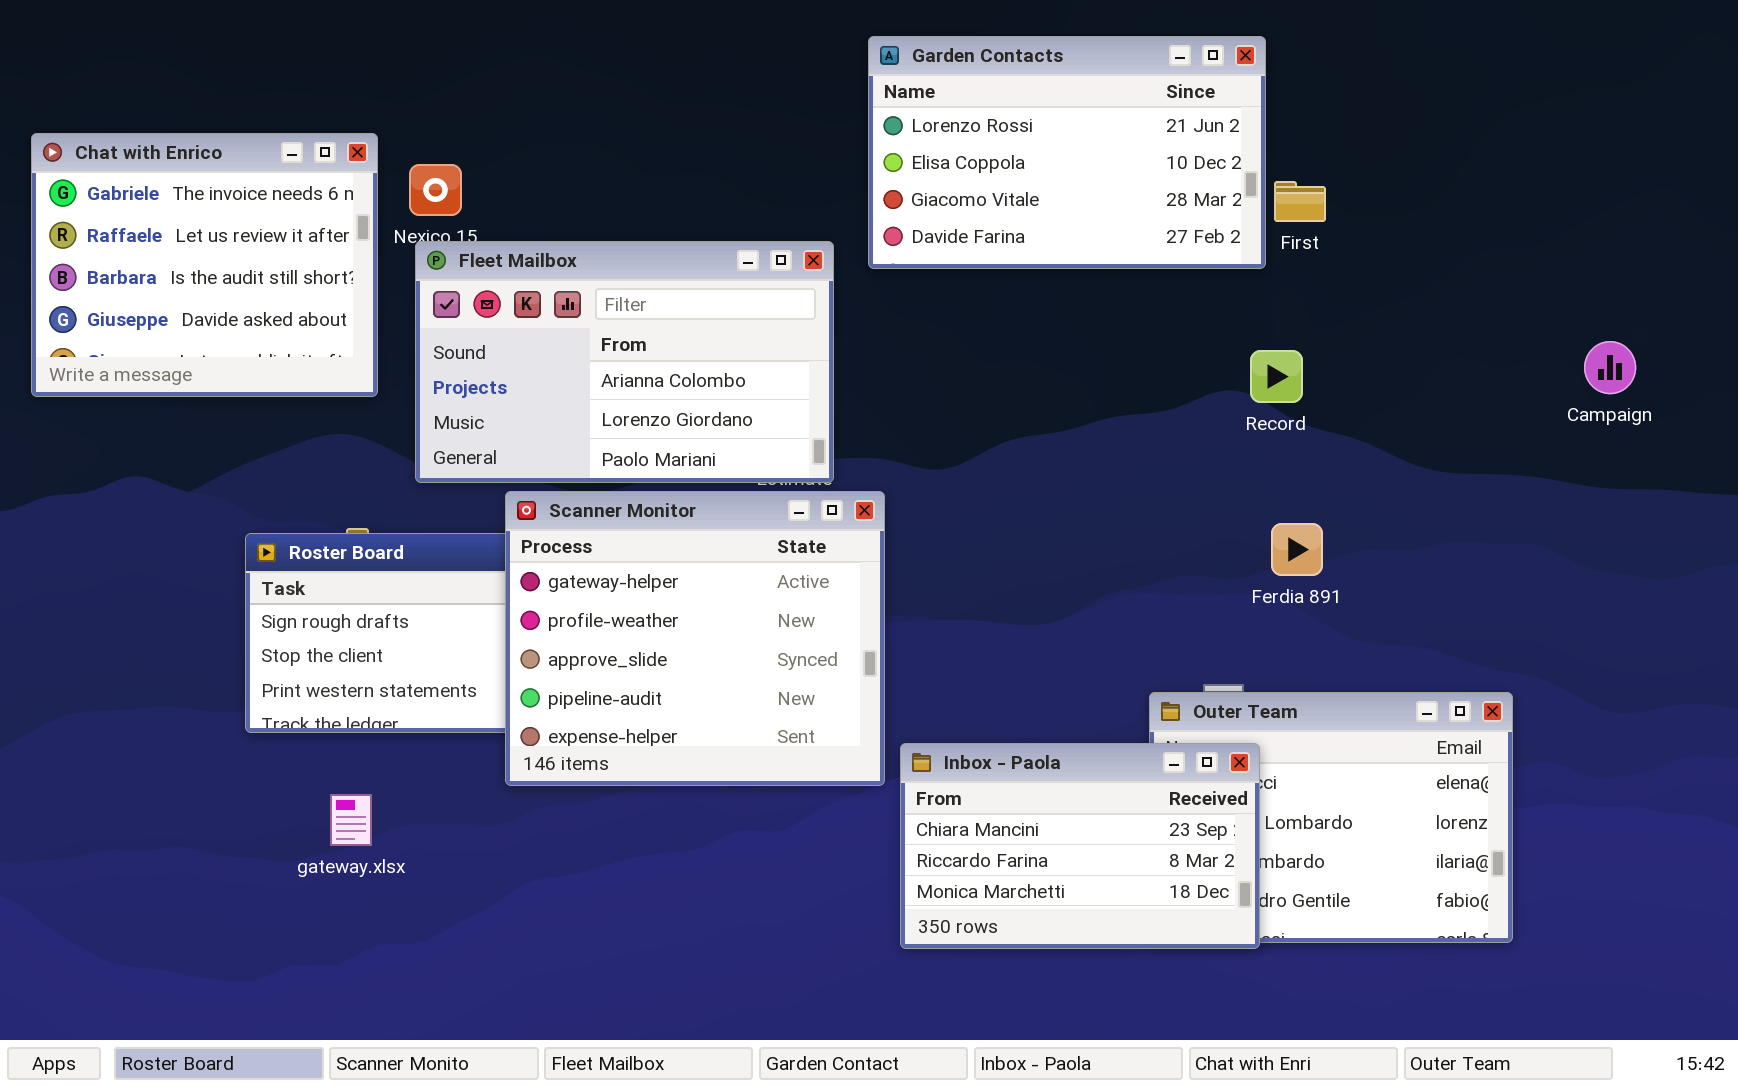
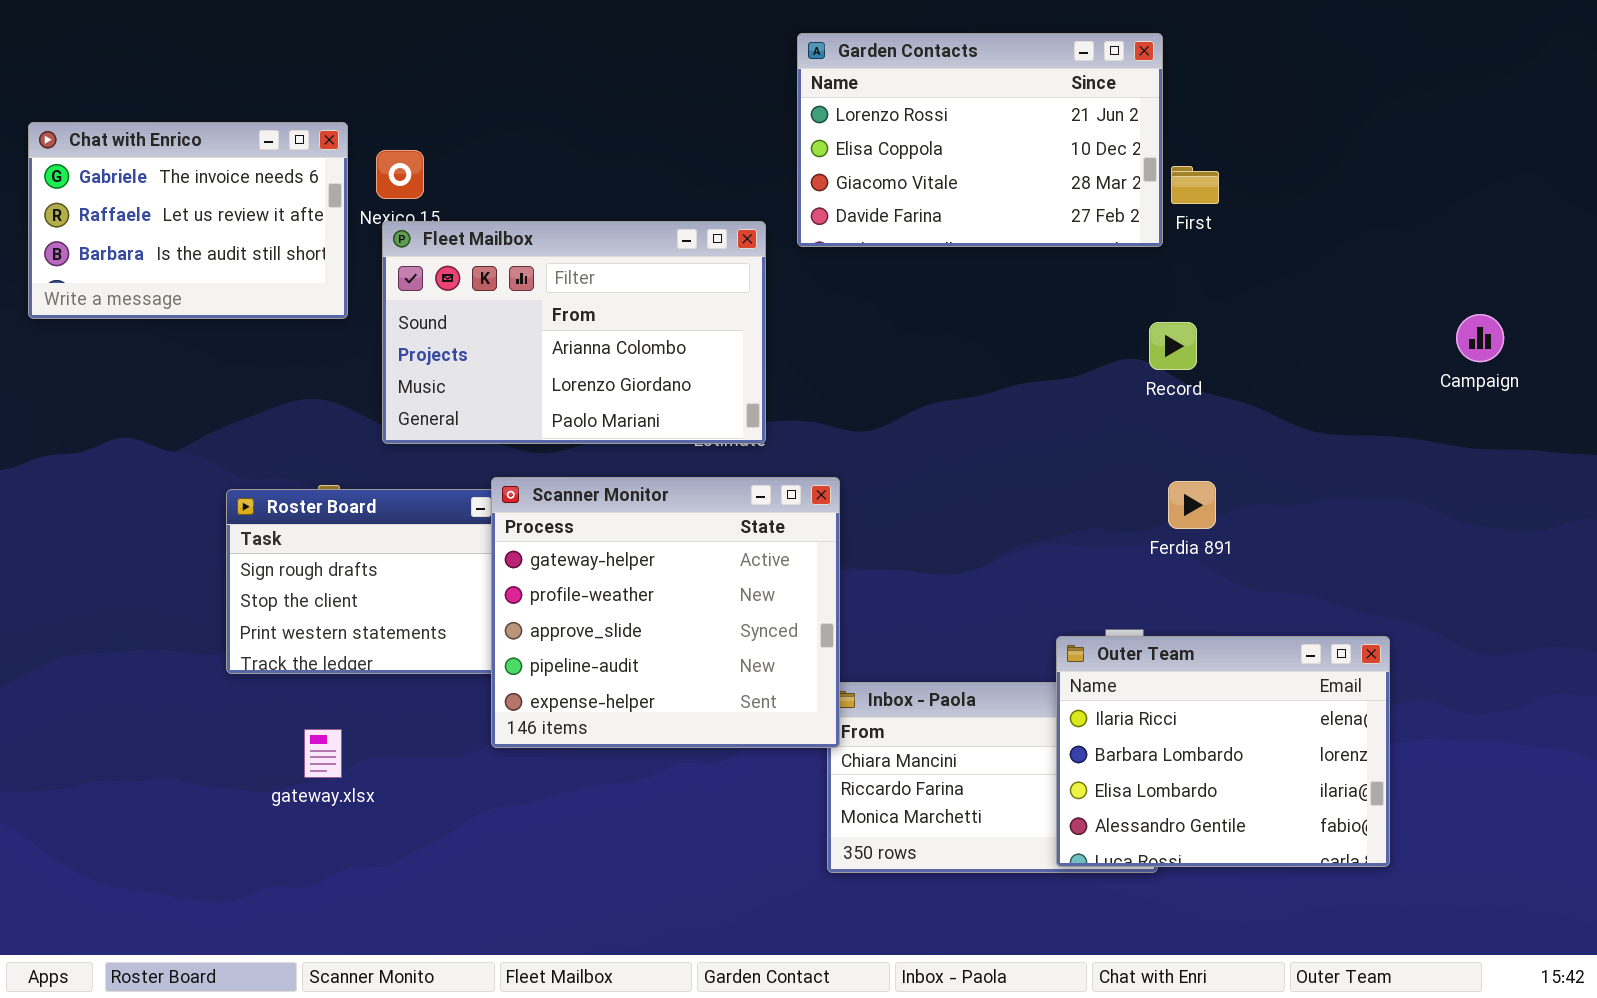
Chat with Enrico: [31,133,378,397] -> [28,122,348,319], resized
Scanner Monitor: [505,491,885,786] -> [491,477,840,748], moved
Outer Team: [1149,692,1513,943] -> [1056,636,1390,867], raised

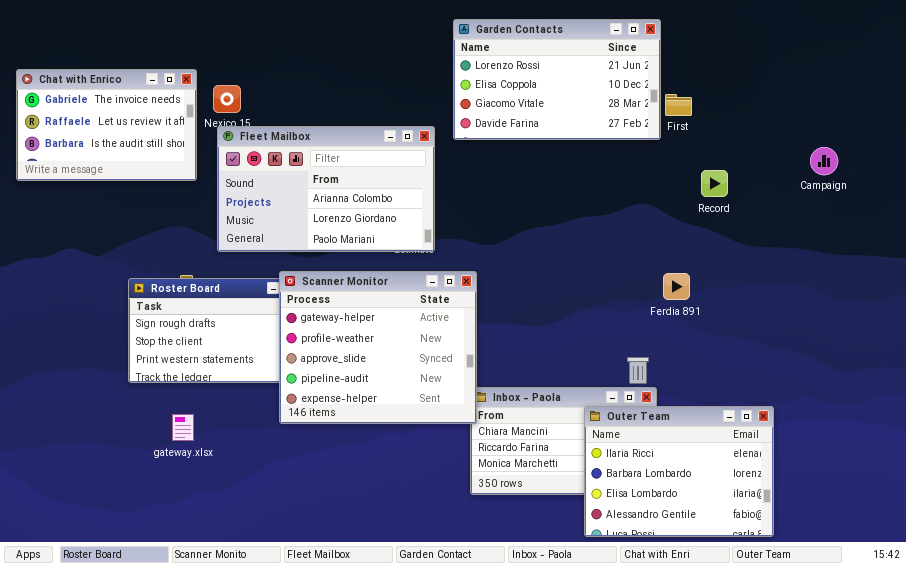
Campaign: [1456,314,1504,362] -> [810,147,838,175], moved
Record: [1149,322,1197,370] -> [701,170,728,197], moved
Outer Team: [1056,636,1390,867] -> [584,406,774,537], moved

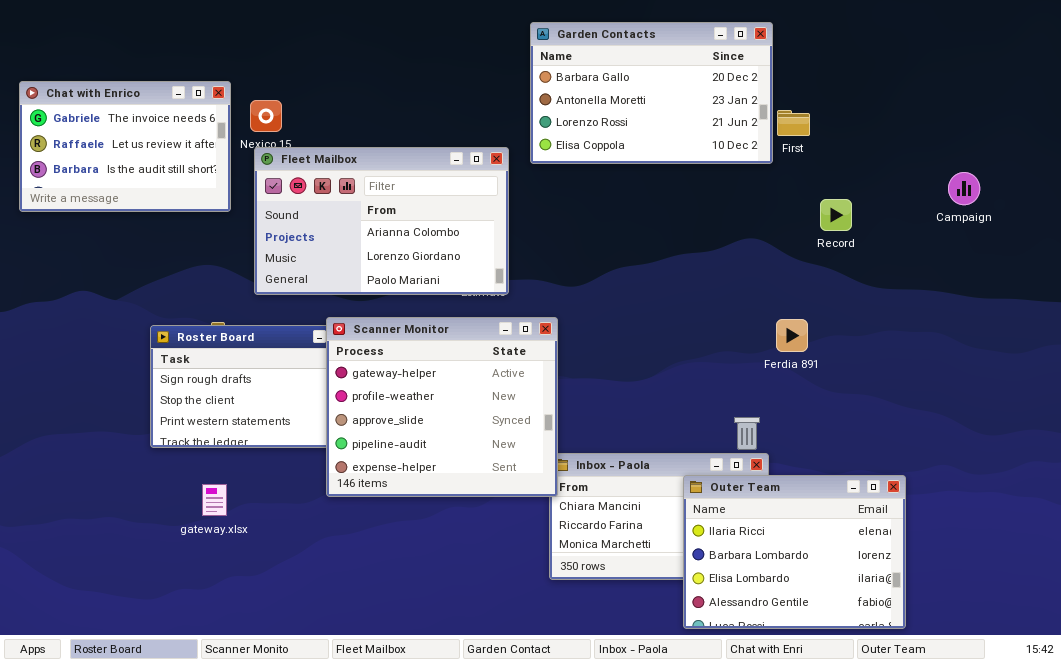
Garden Contacts: [453,19,661,140] -> [530,22,773,164], scrolled up 2 rows

